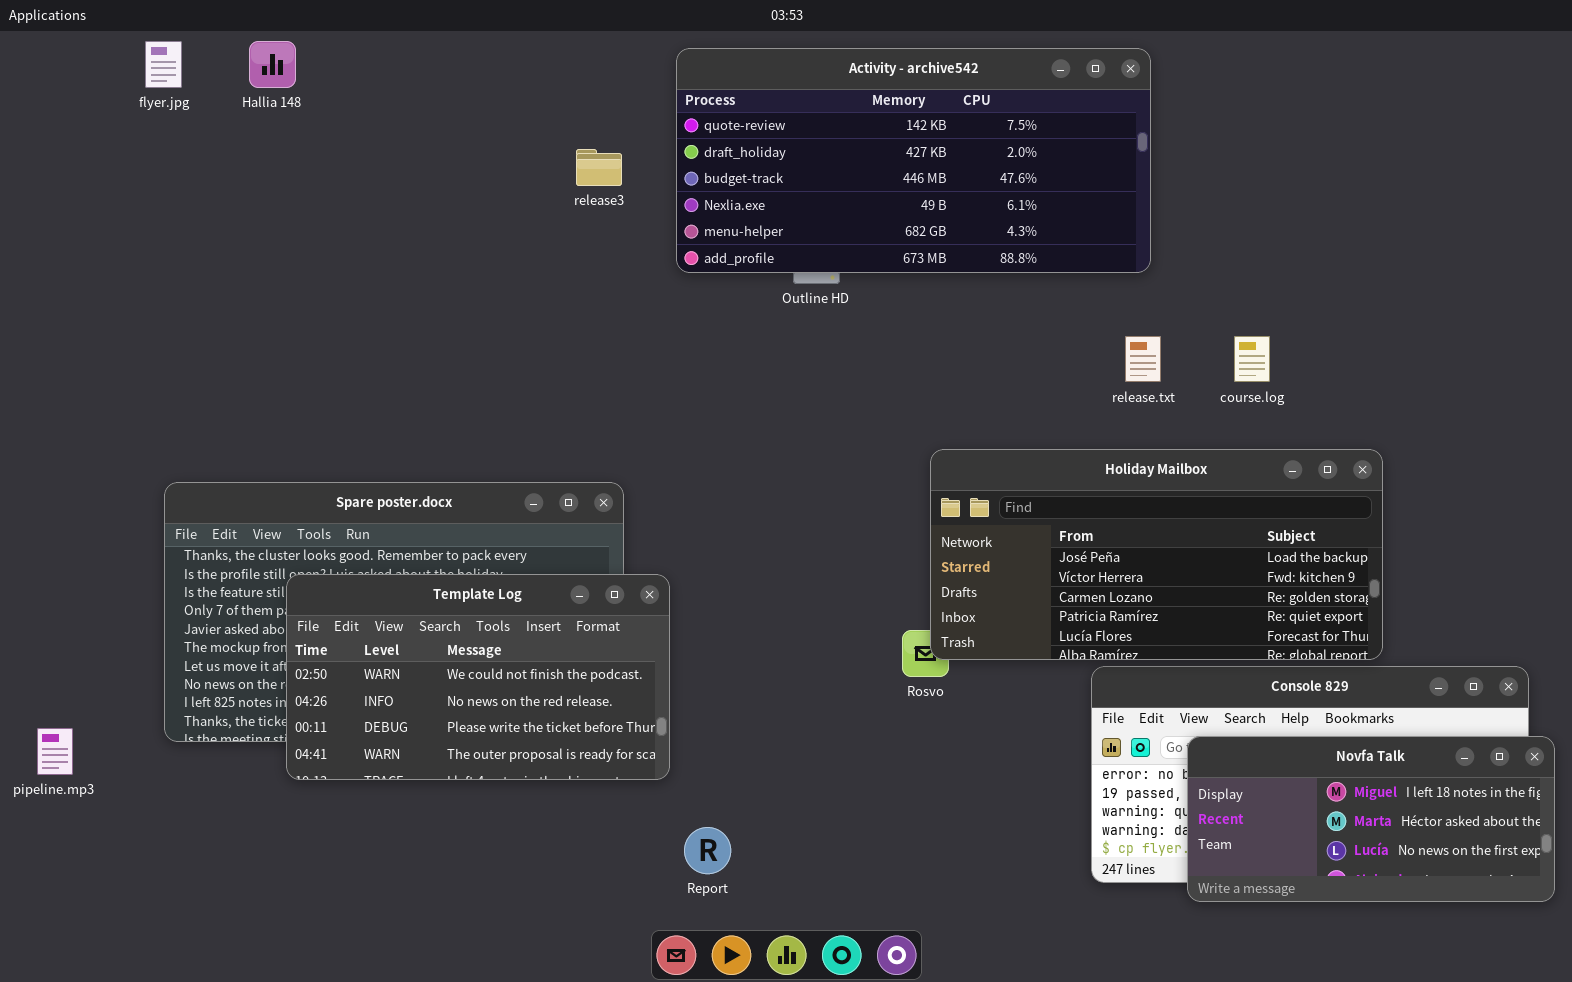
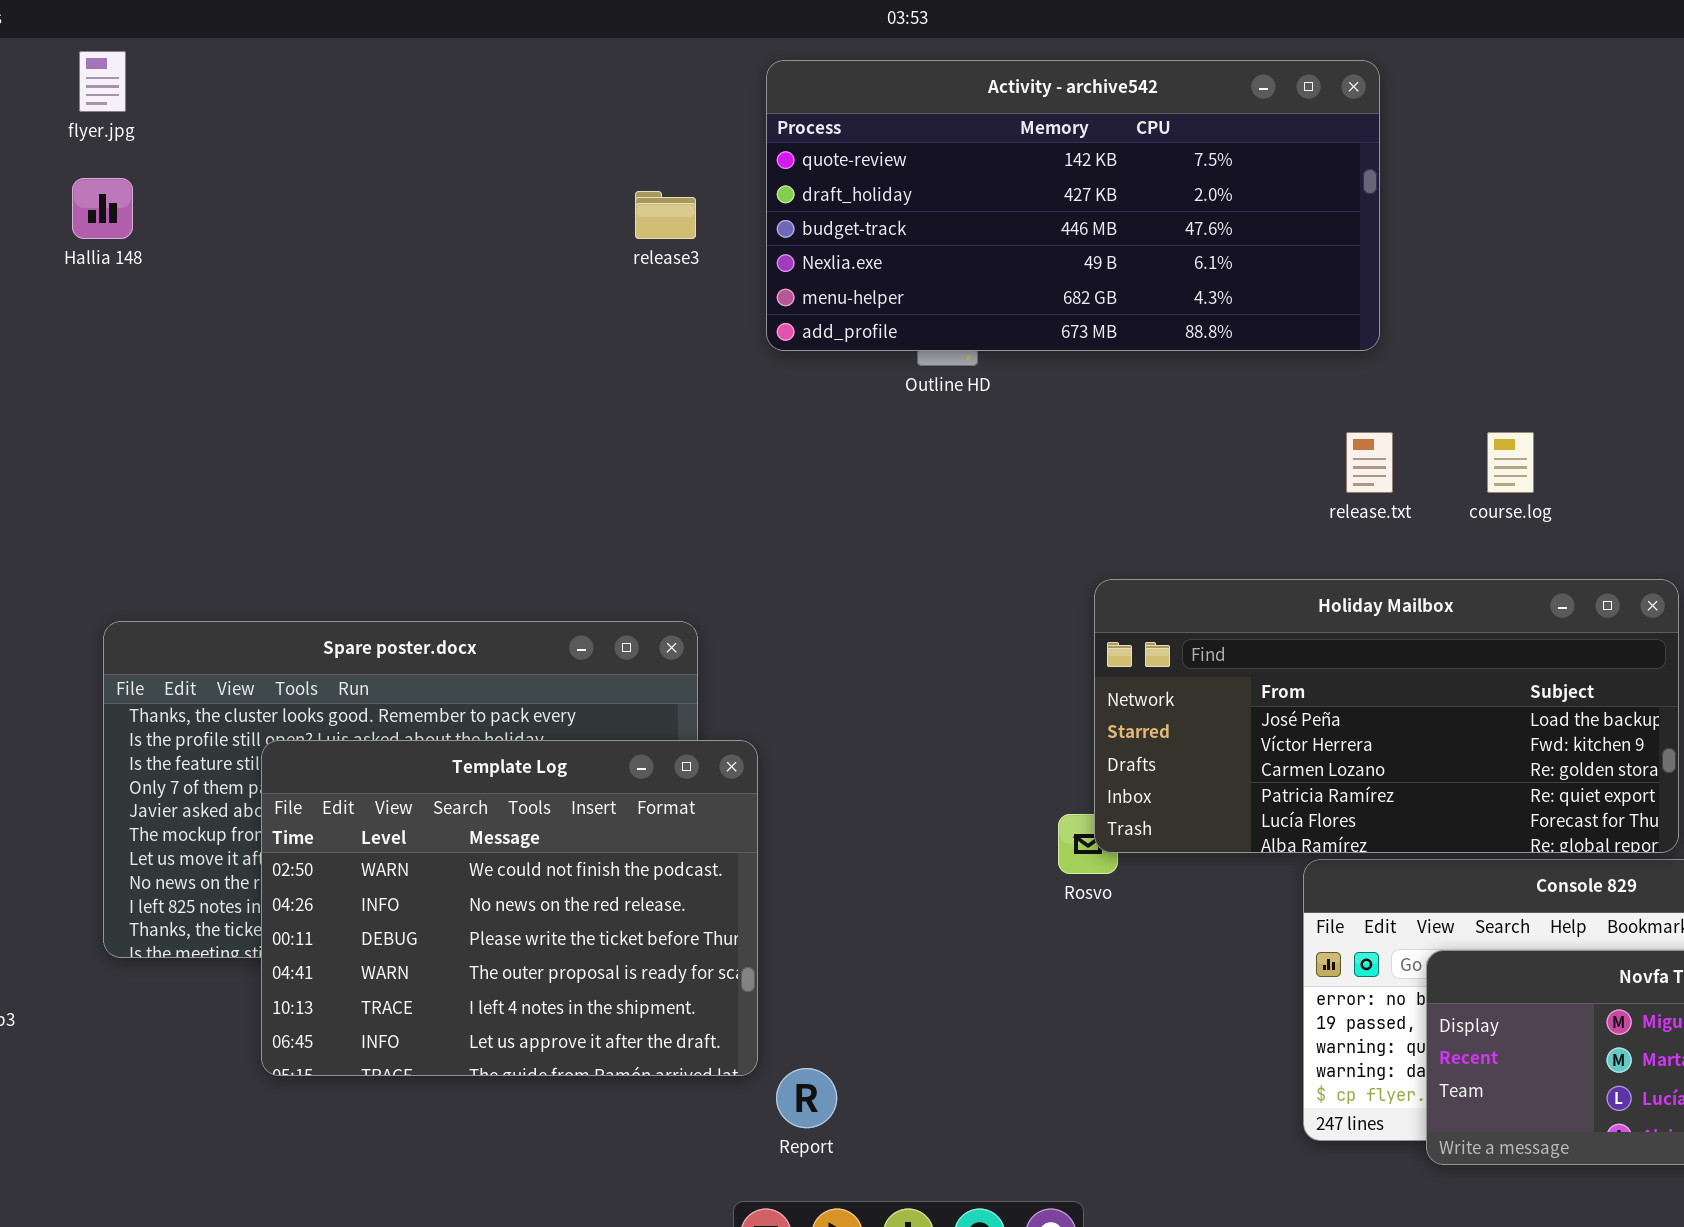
Hallia 148: [249,41,296,88] -> [72,178,133,239], moved
Template Log: [286,574,670,780] -> [261,740,758,1076], resized

